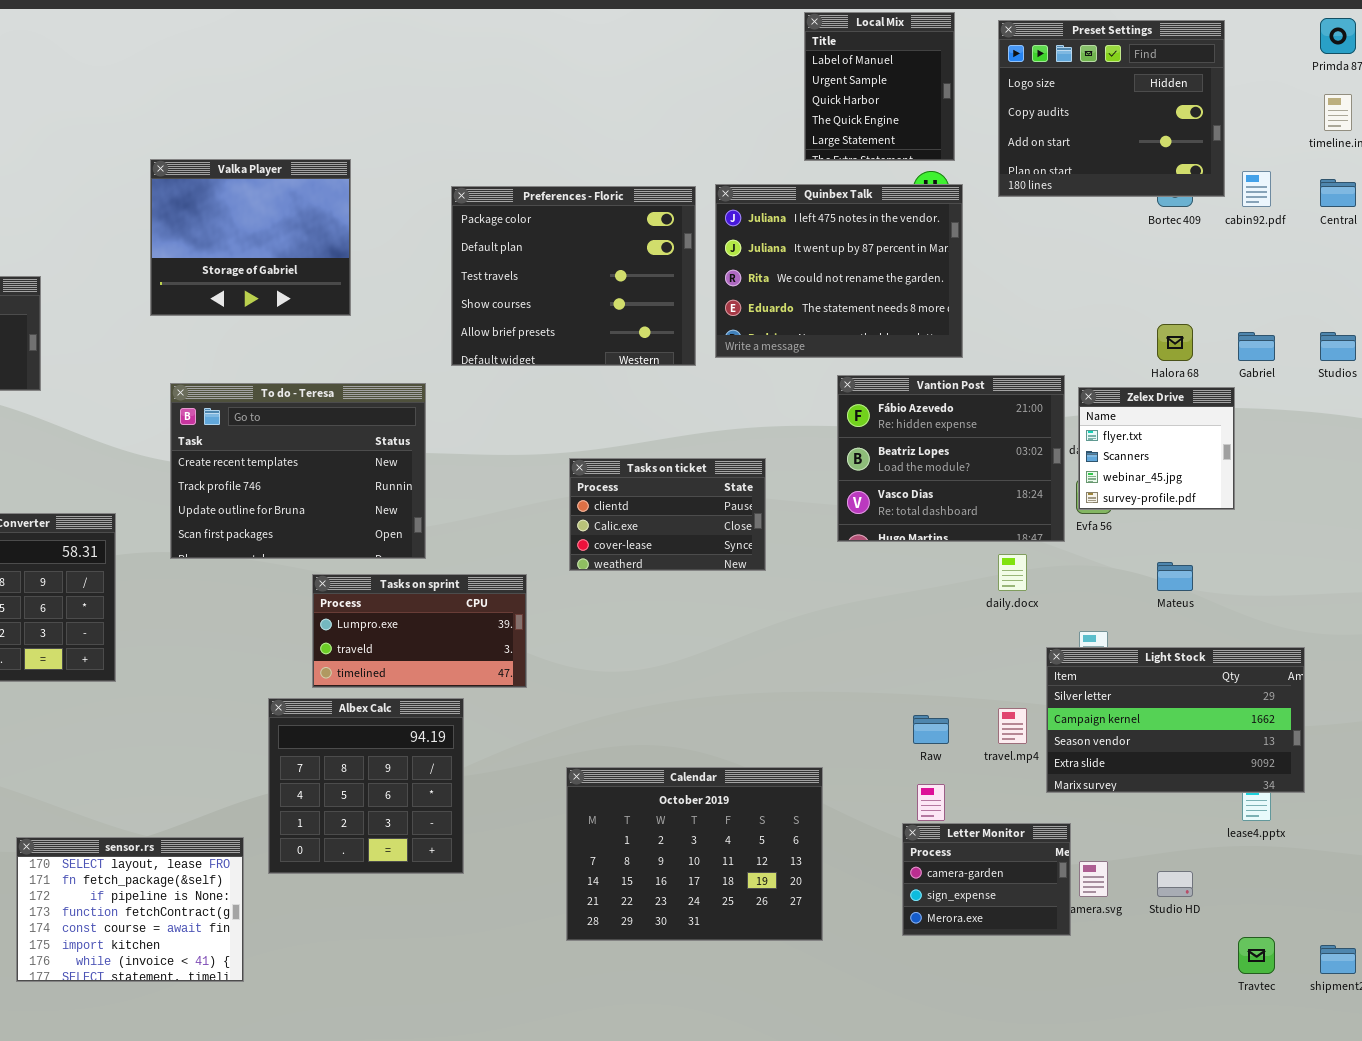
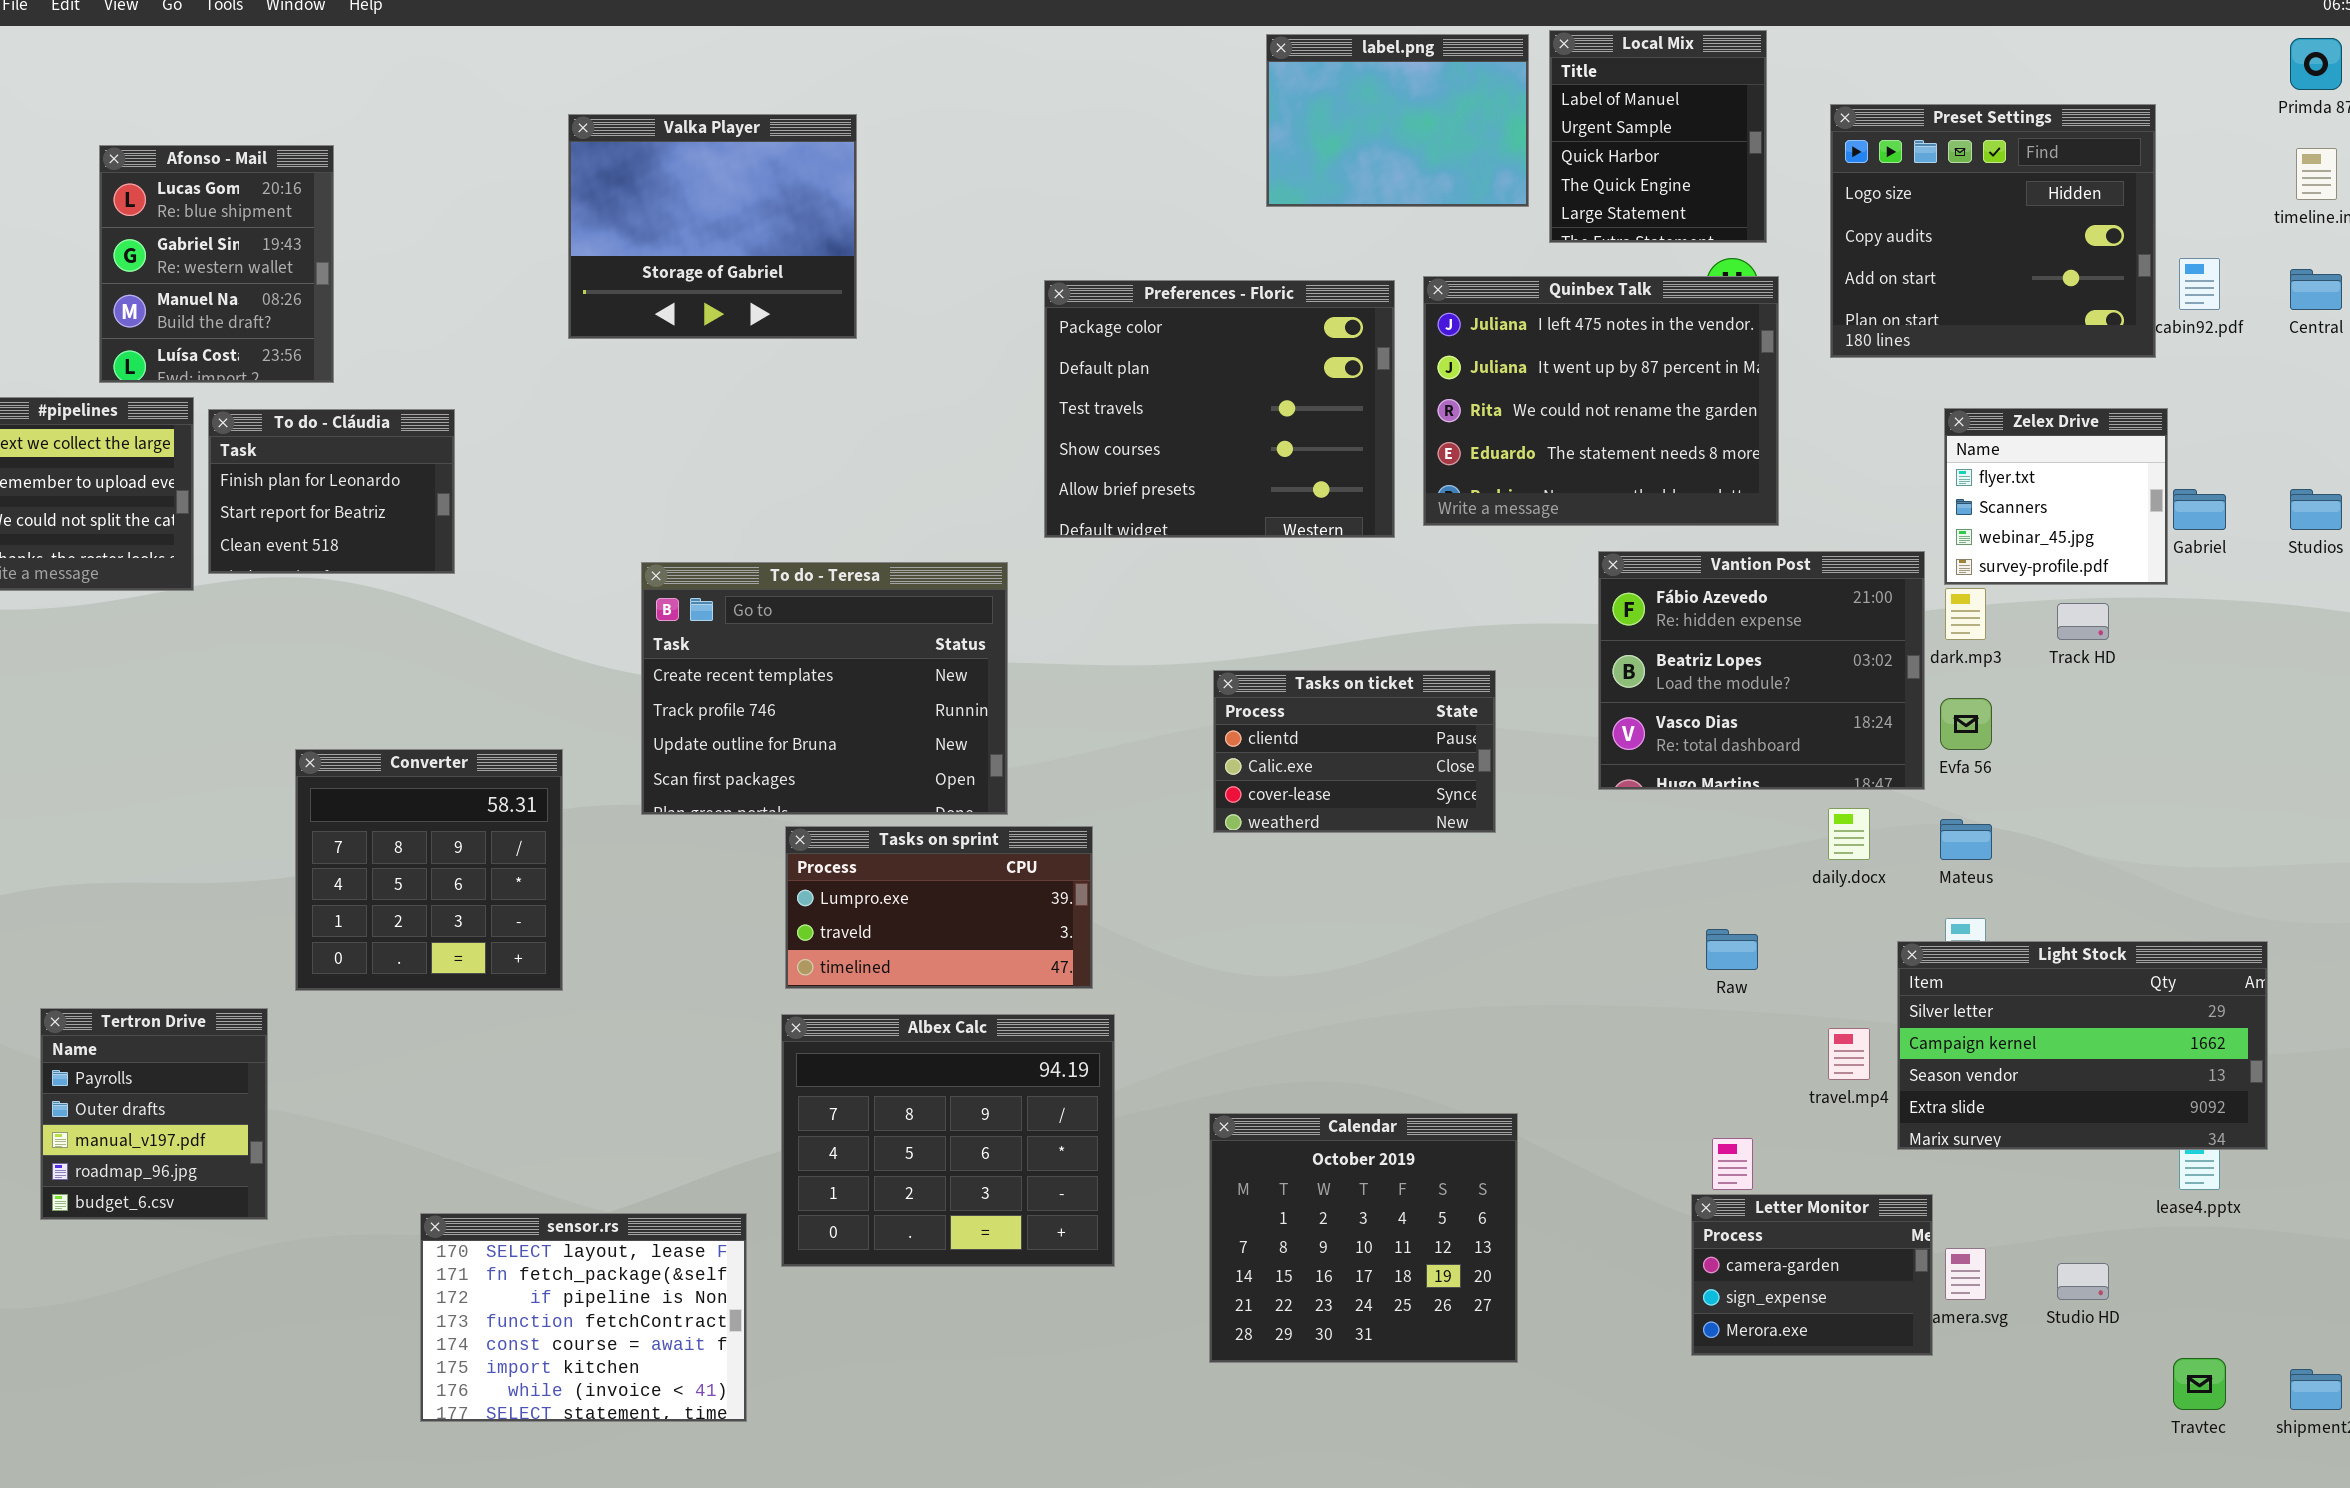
label.png: none -> [1266,34,1529,207], opened
Preset Settings: [998,20,1225,197] -> [1830,104,2156,358], moved
Valka Player: [150,159,351,316] -> [568,114,857,339], moved
Zelex Drive: [1078,387,1235,510] -> [1944,408,2168,585], moved
Mateus: [1157,562,1193,591] -> [1940,819,1992,860], moved
Tasks on sprint: [312,574,527,688] -> [785,826,1093,989], moved
Albex Calc: [268,698,464,874] -> [781,1014,1115,1267], resized
Raw: [913,715,949,744] -> [1706,929,1758,970], moved
Calendar: [566,767,823,941] -> [1209,1113,1518,1363], resized

